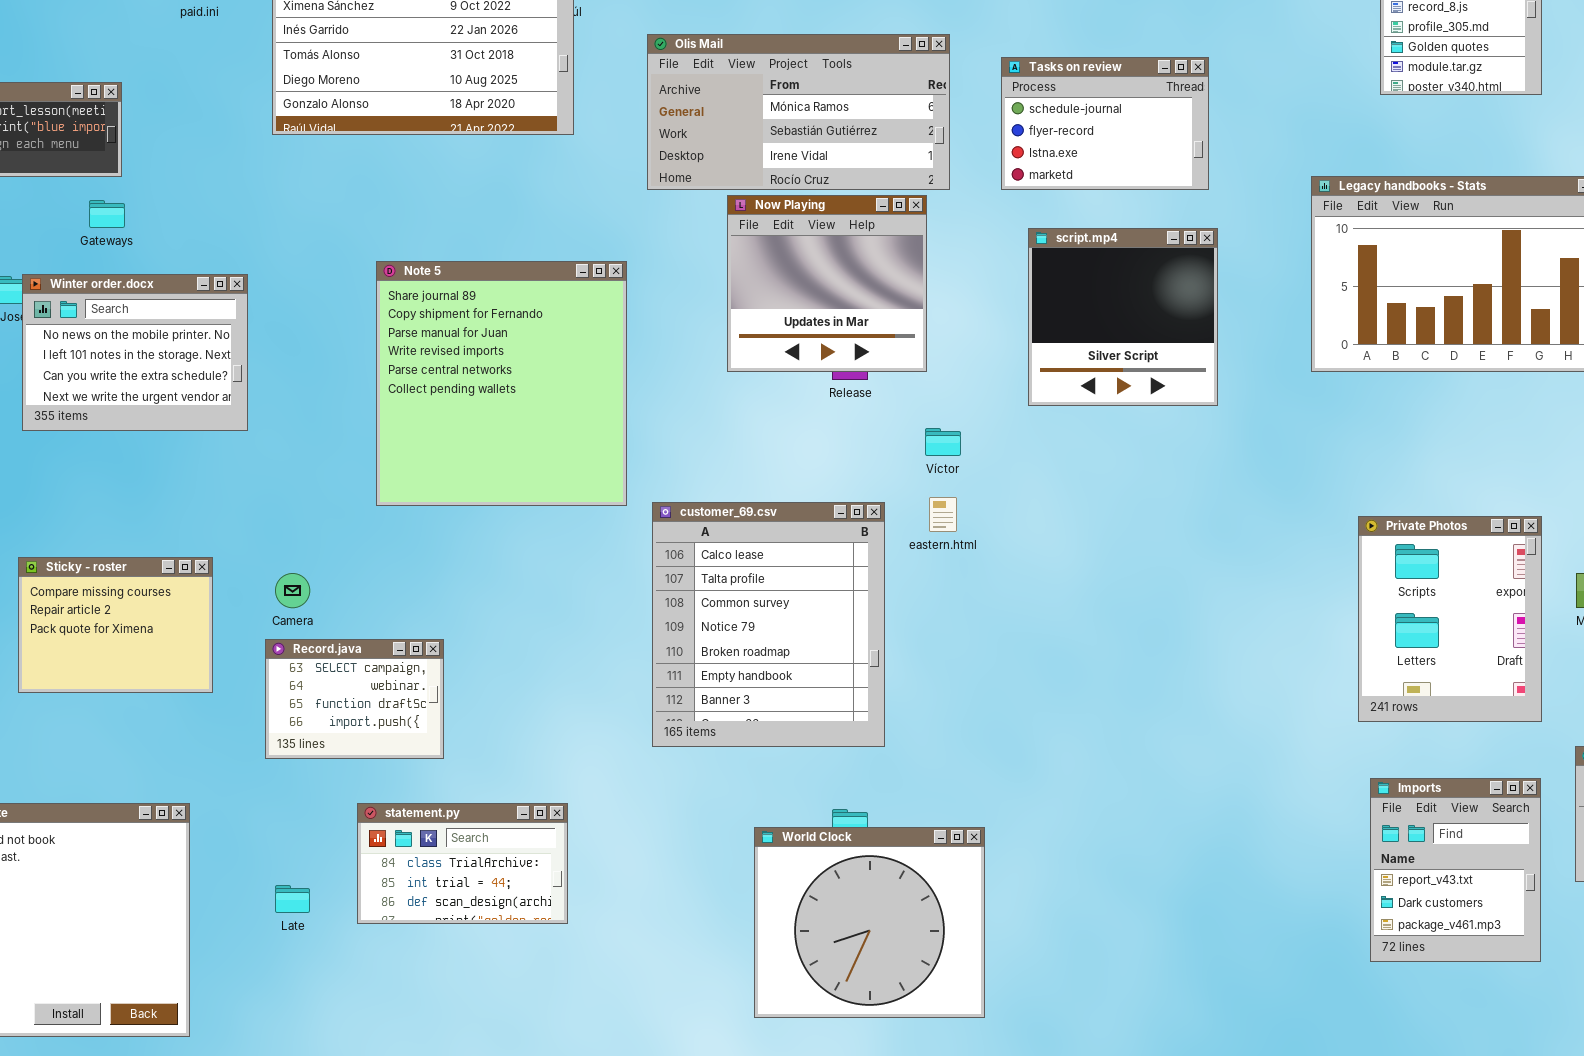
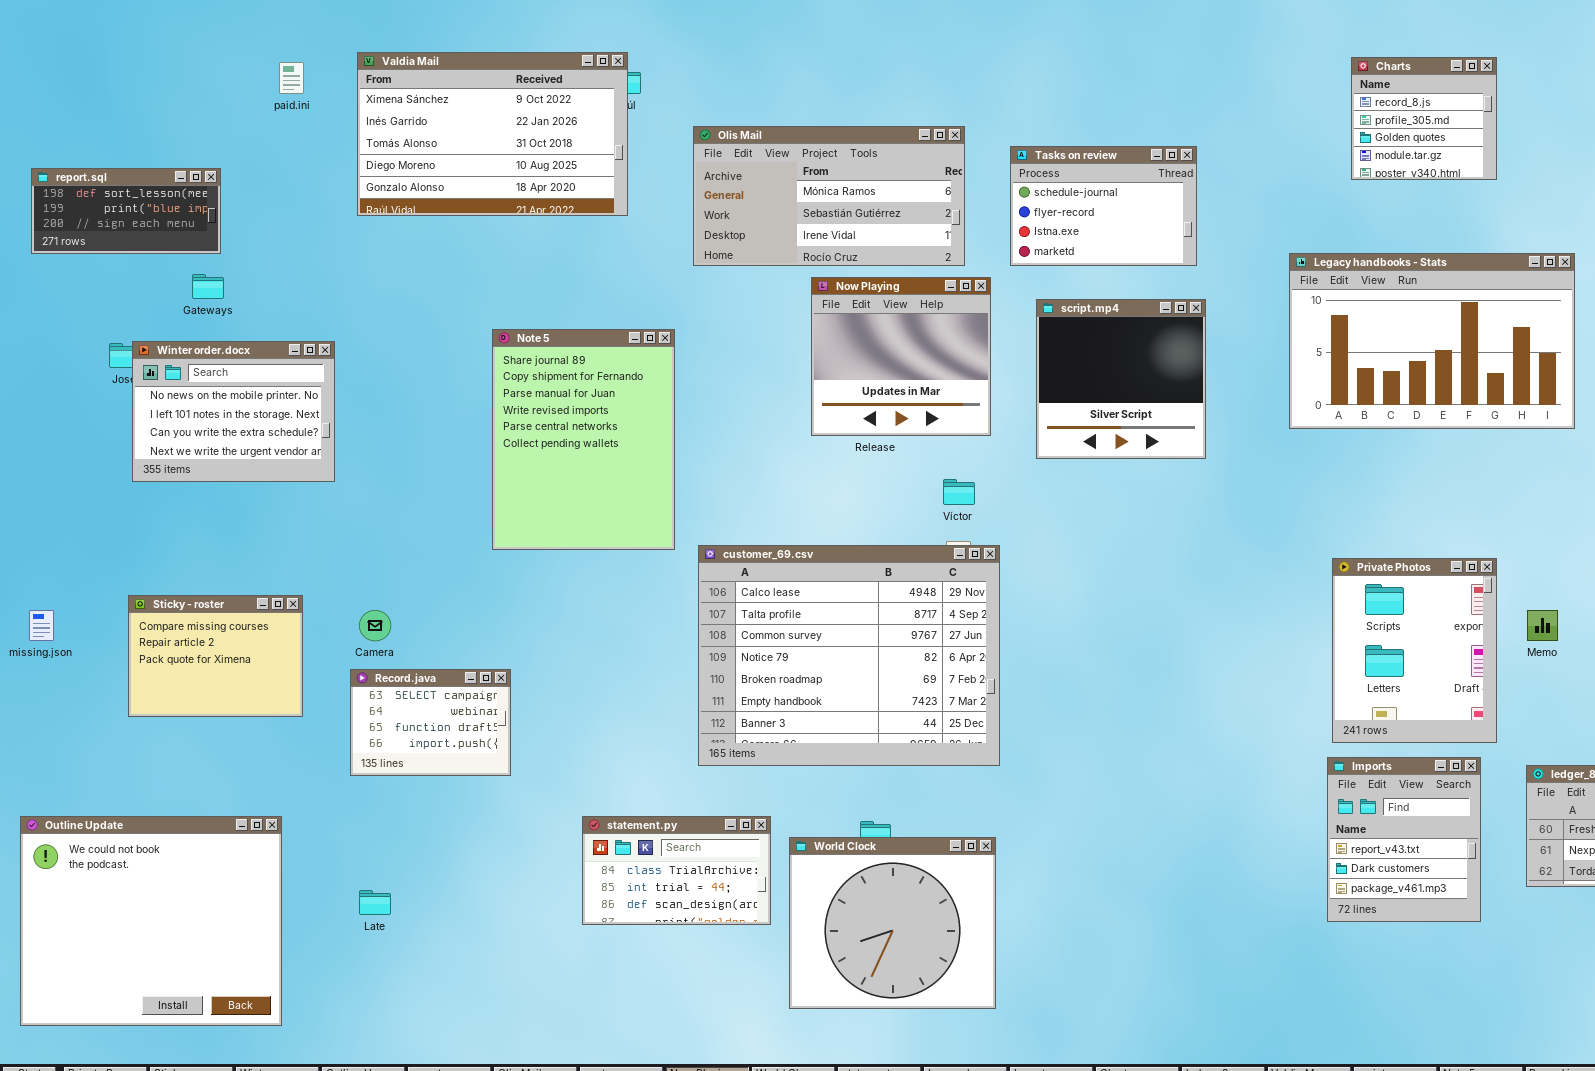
Now Playing: [727,195,927,372] -> [811,277,991,436], moved
Note 5: [376,261,627,506] -> [492,329,675,550], resized
customer_69.csv: [652,502,885,747] -> [698,545,1000,766], resized
Imports: [1370,778,1541,962] -> [1327,757,1481,922], moved
statement.py: [357,803,568,924] -> [582,816,771,925], moved

